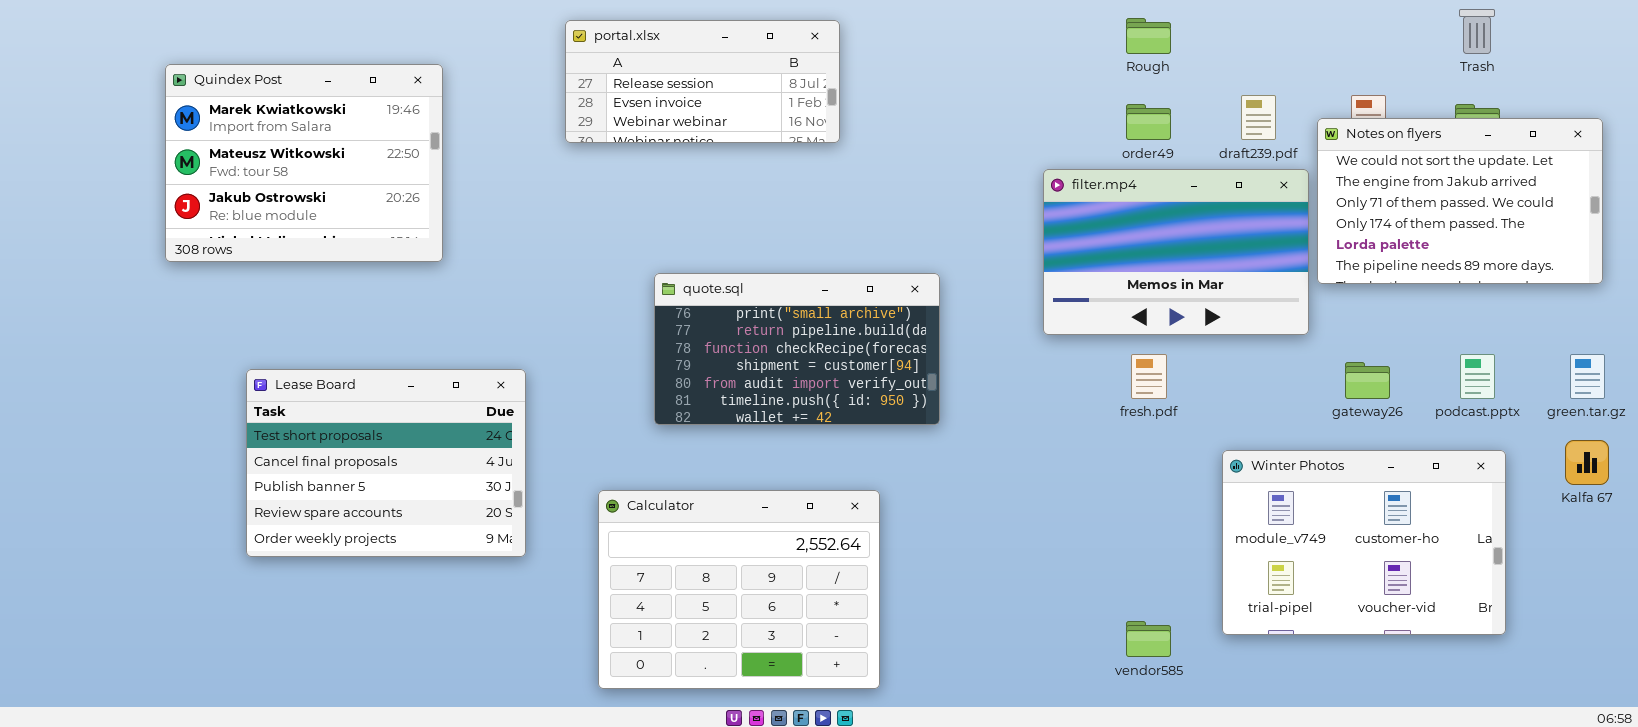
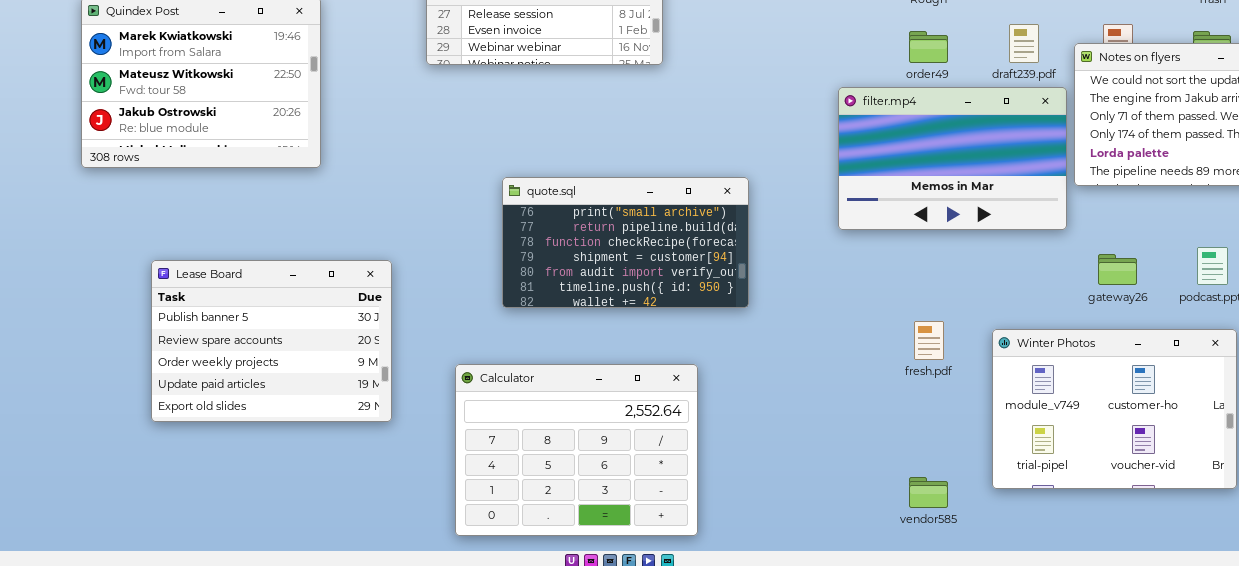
fresh.pdf: [1131,354,1167,399] -> [914,321,944,360], moved
Lease Board: [246,369,526,557] -> [151,260,392,422], scrolled down 2 rows

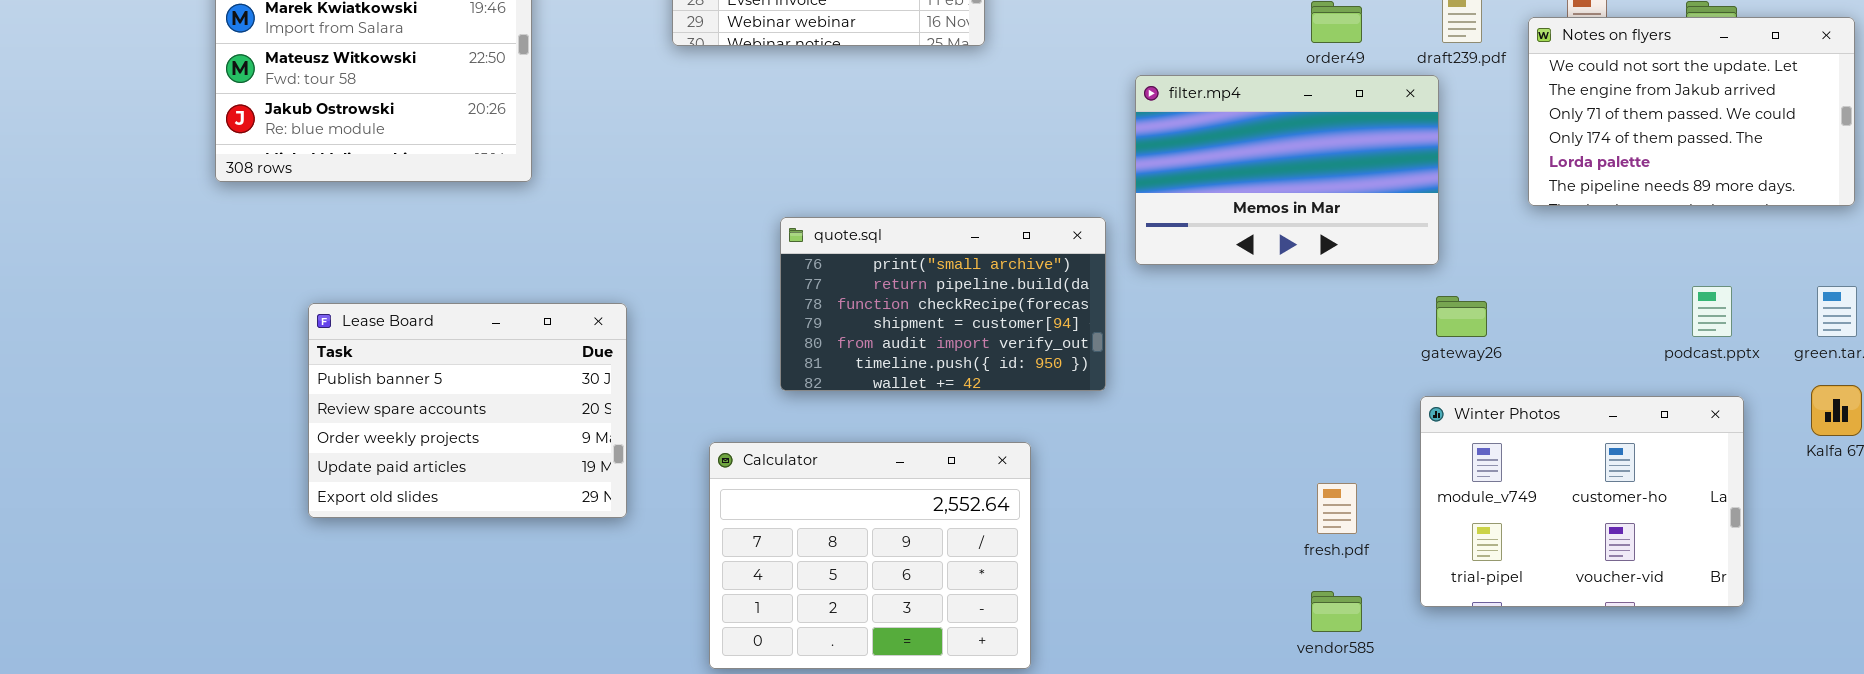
filter.mp4: [838,87,1067,230] -> [1135,75,1439,265], moved
quote.sql: [502,177,749,308] -> [780,217,1106,391], moved
gateway26: [1098,254,1137,285] -> [1436,296,1487,337], moved
fresh.pdf: [914,321,944,360] -> [1317,483,1357,534], moved

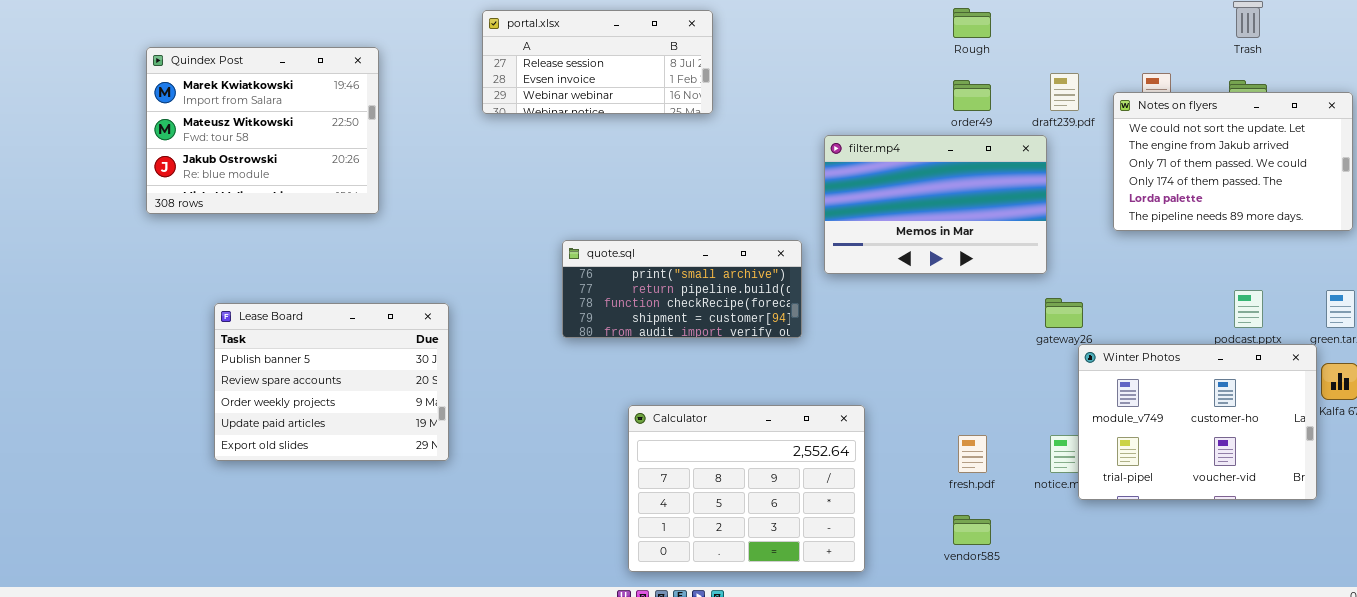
quote.sql: [780,217,1106,391] -> [562,240,802,338], resized
Winter Photos: [1420,396,1744,607] -> [1078,344,1317,500], moved
Calculator: [709,442,1031,669] -> [628,405,865,572], moved

